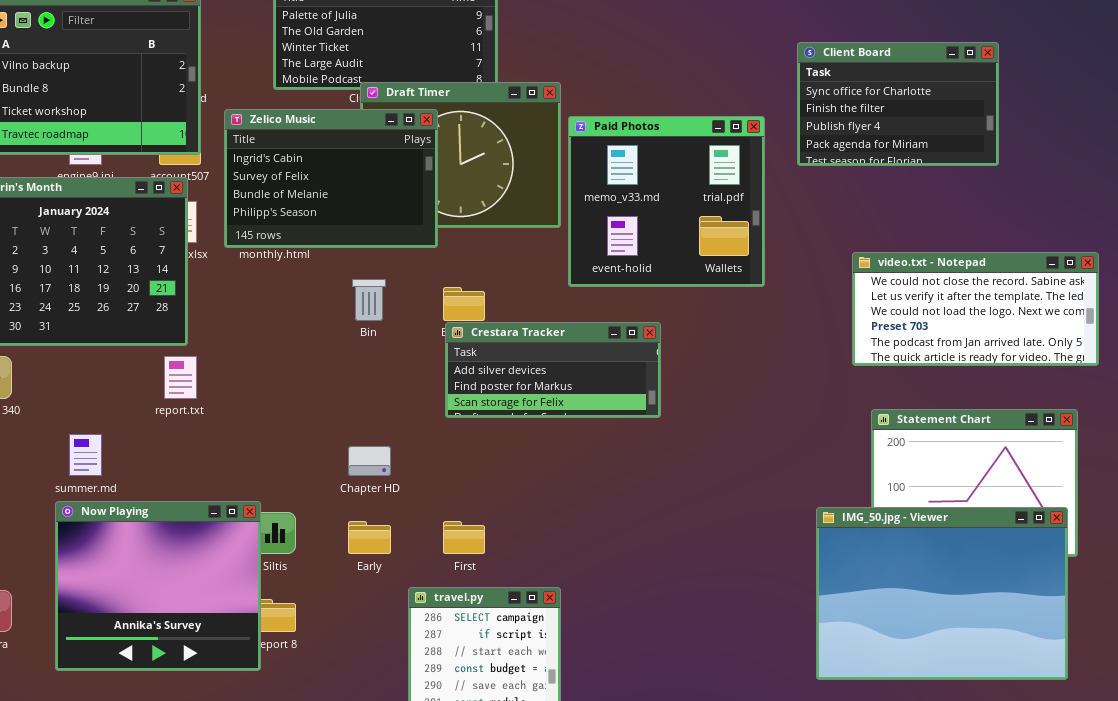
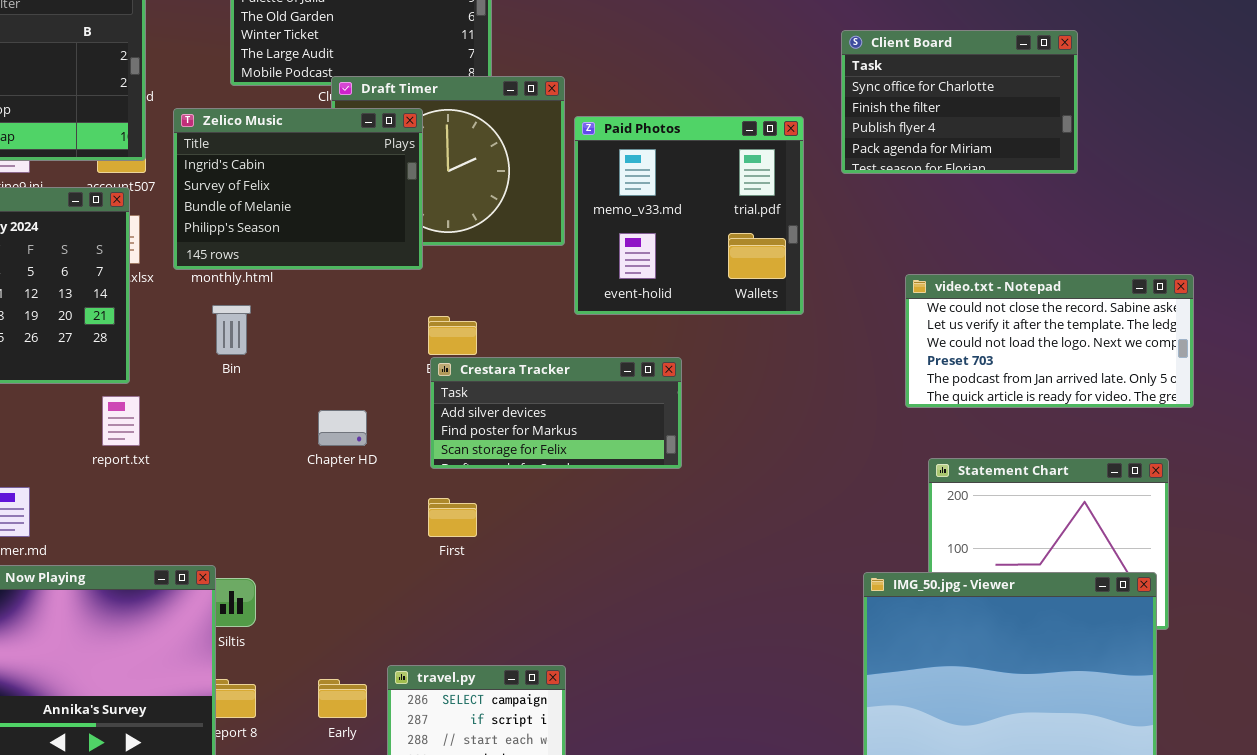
Bin: [352,279,386,321] -> [212,305,251,355], moved
Chapter HD: [348,446,391,476] -> [318,410,367,446], moved
Early: [348,521,391,554] -> [318,679,367,718], moved
First: [443,521,485,554] -> [428,498,477,537], moved

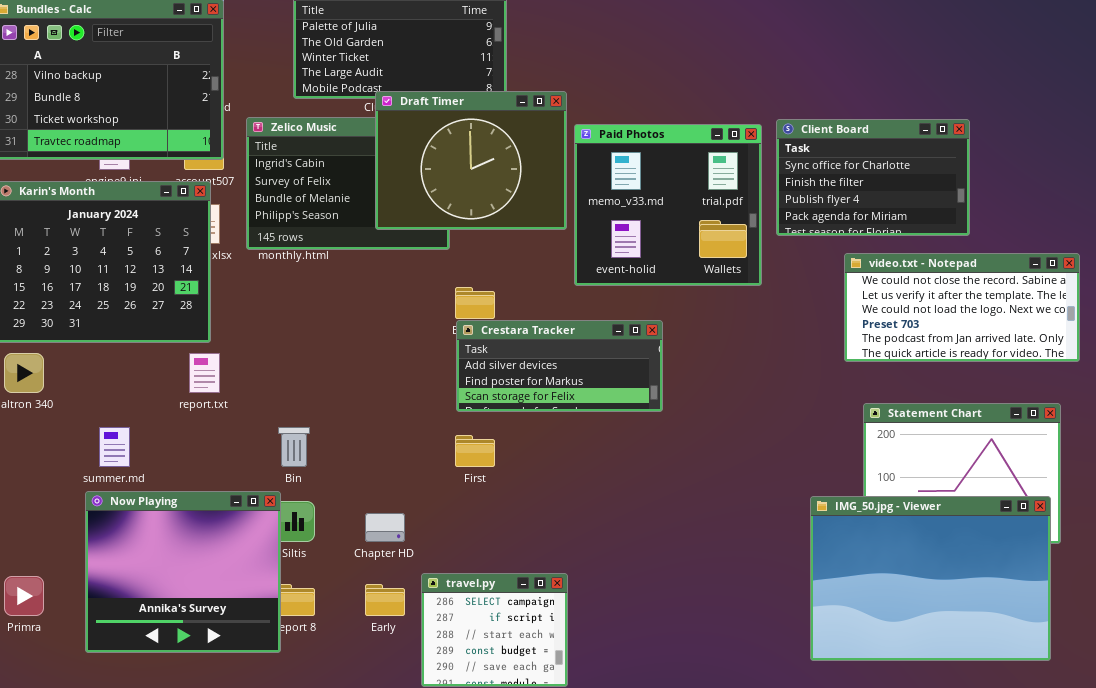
Client Board: [841,30,1078,174] -> [776,119,970,236], moved
Draft Timer: [331,76,565,246] -> [375,91,567,230], raised
Bin: [212,305,251,355] -> [278,427,310,467], moved
Chapter HD: [318,410,367,446] -> [365,513,405,542], moved

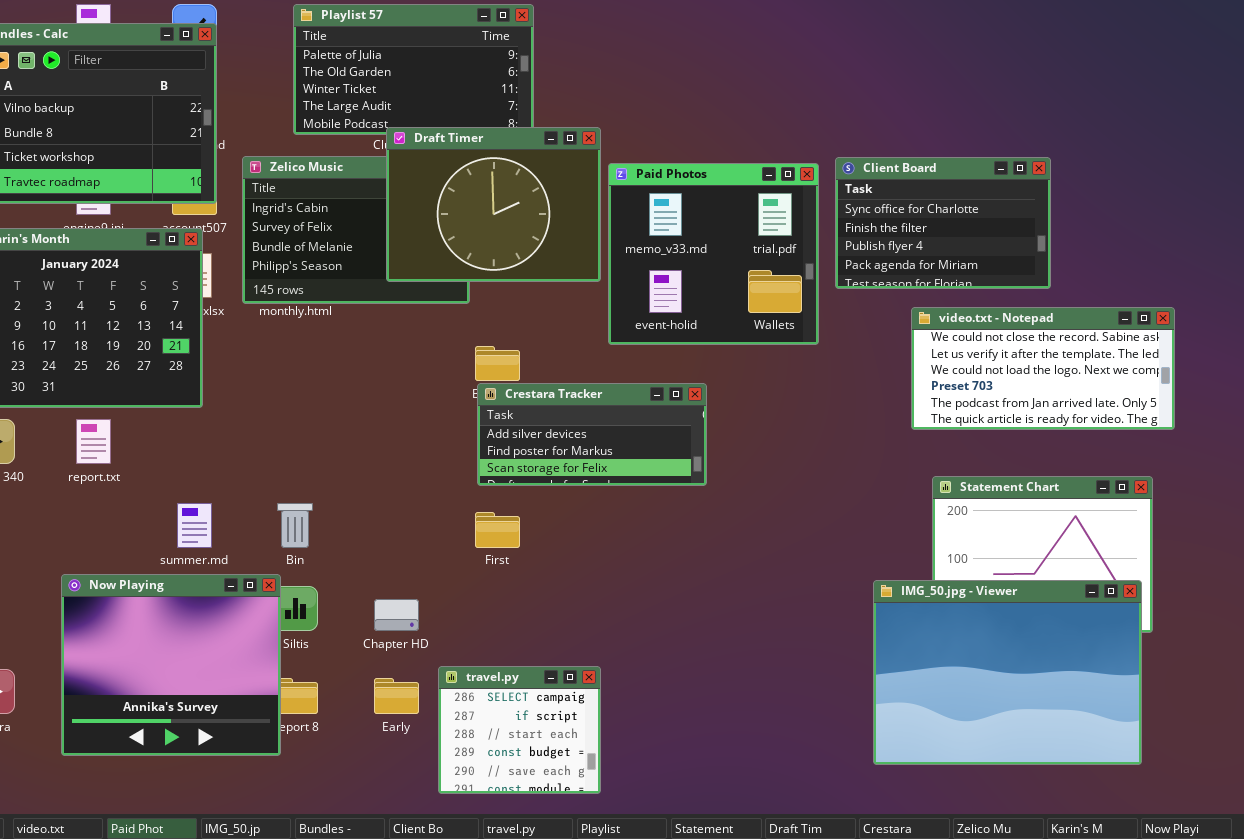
report.txt: [189,353,220,393] -> [76,419,111,464], moved
summer.md: [99,427,130,467] -> [177,503,212,548], moved

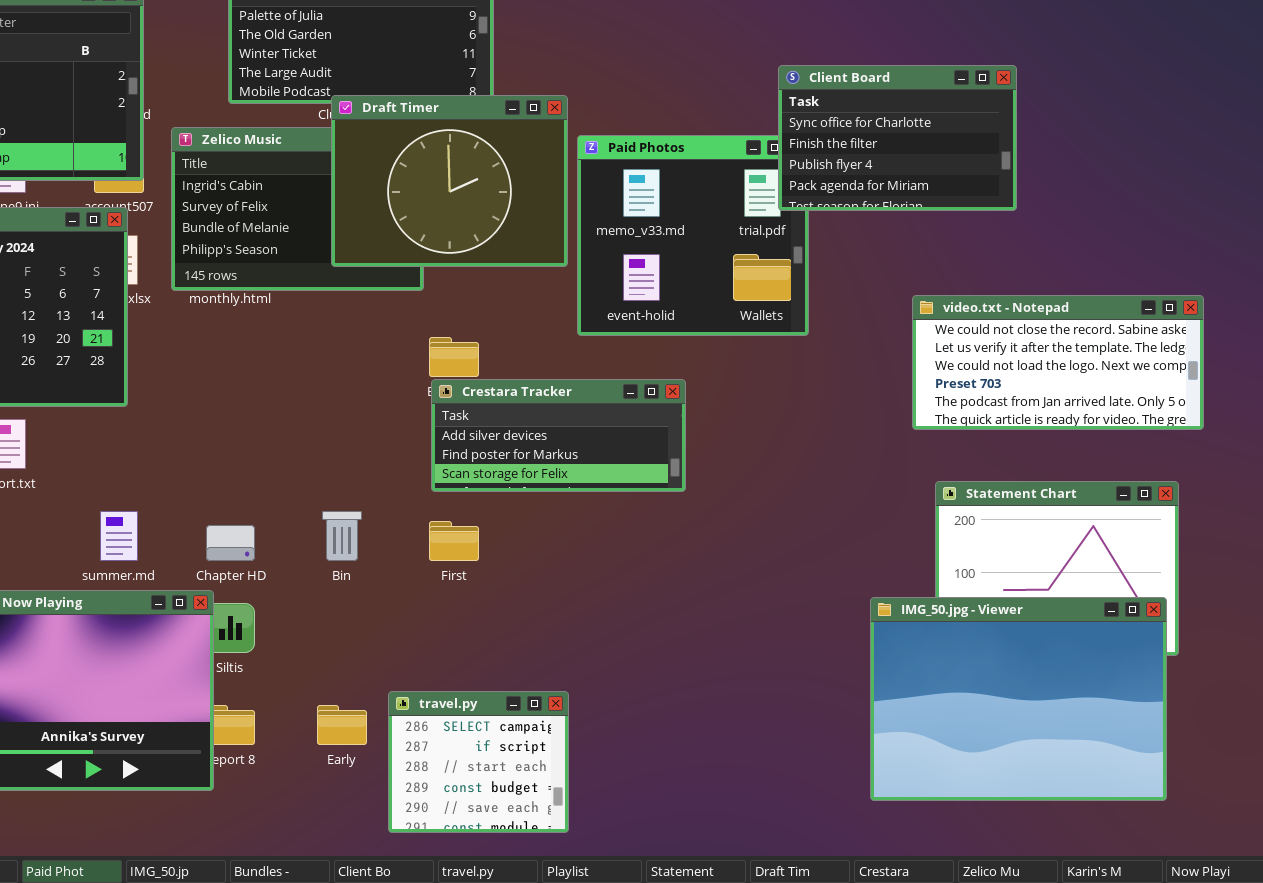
Client Board: [835,157,1051,289] -> [778,65,1017,211], moved
Bin: [277,503,313,548] -> [322,511,362,561], moved
Chapter HD: [374,599,419,631] -> [206,525,255,561], moved

